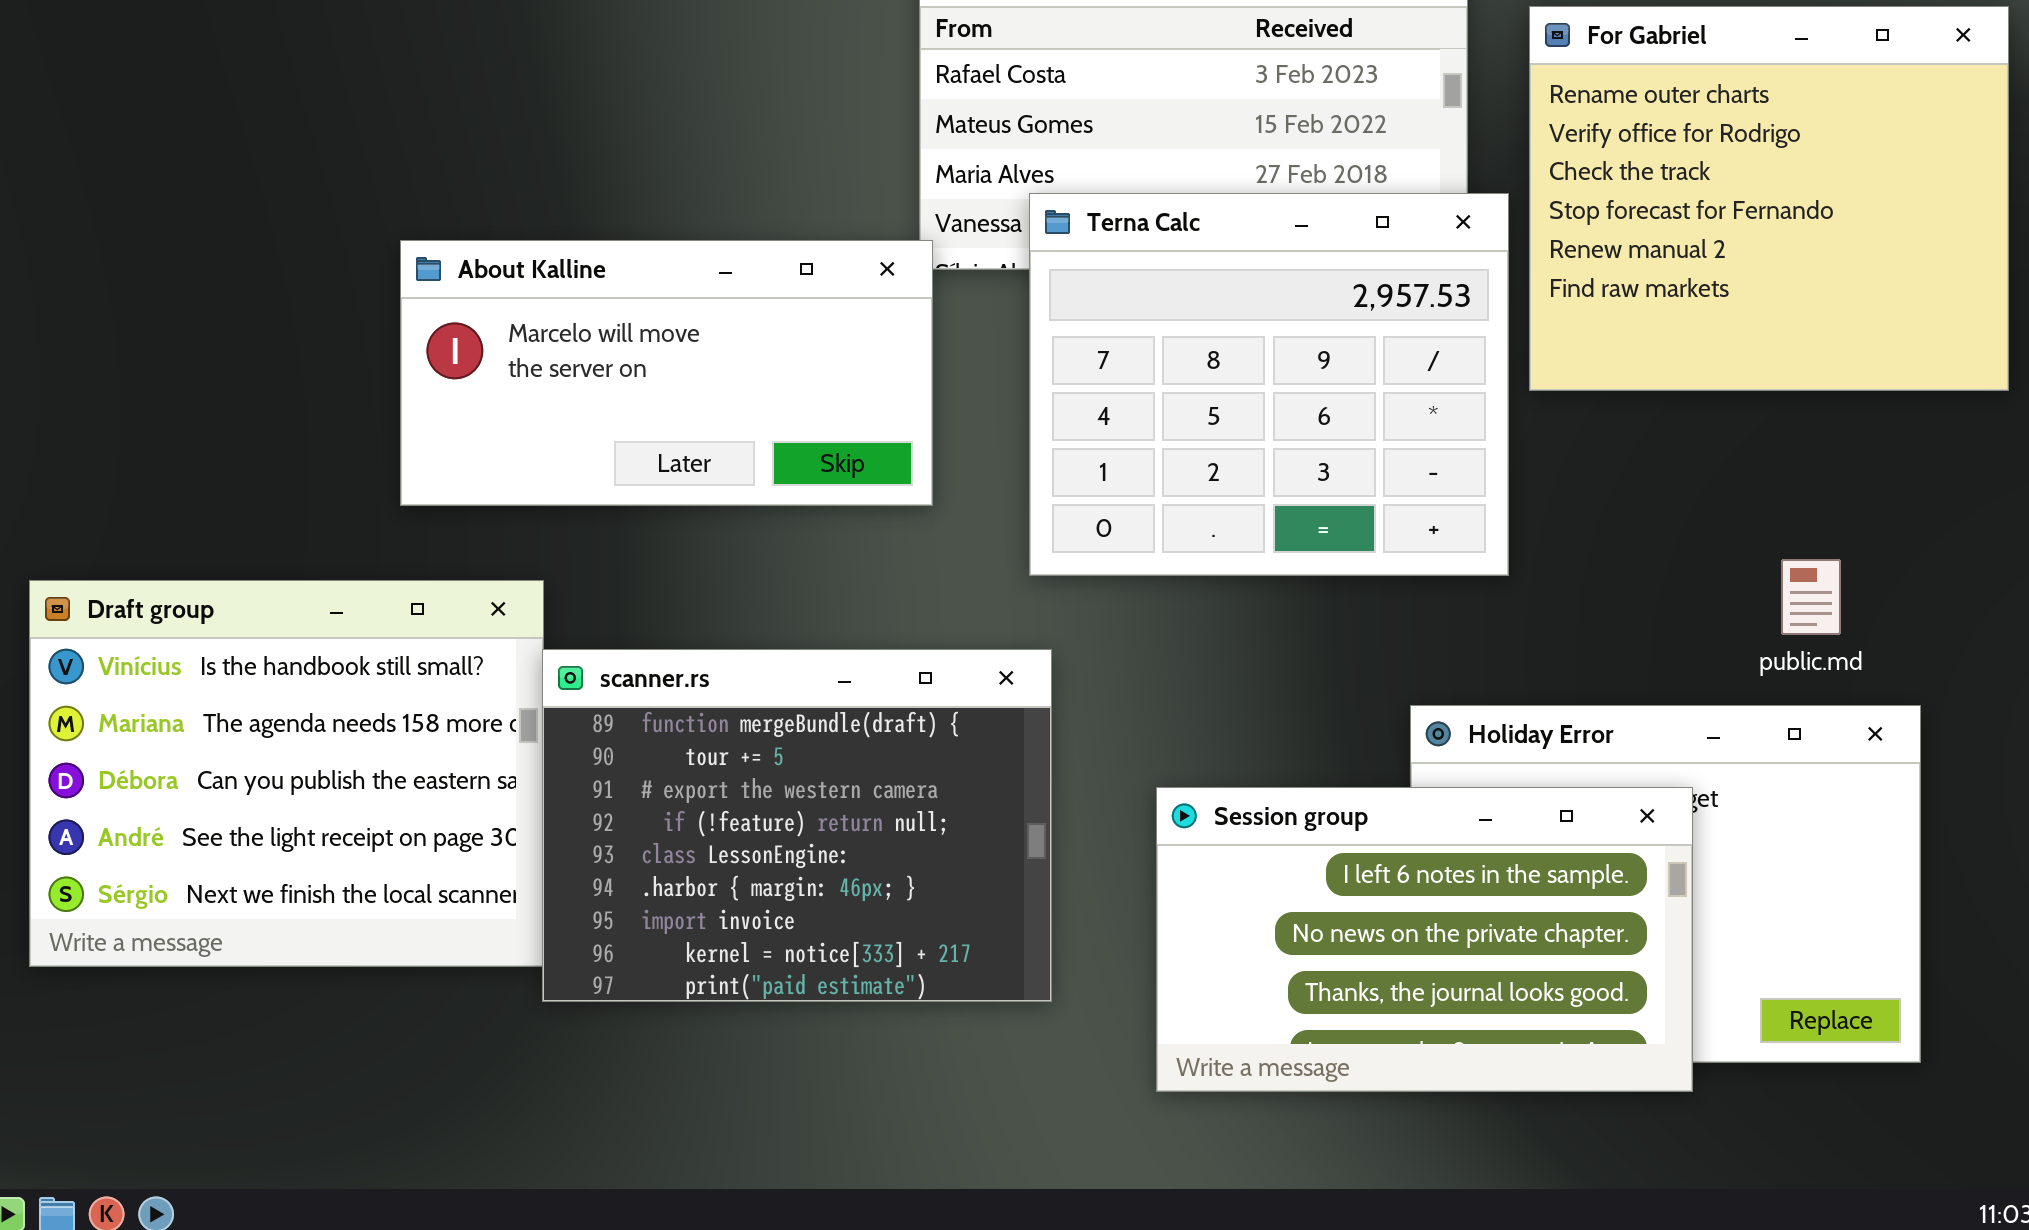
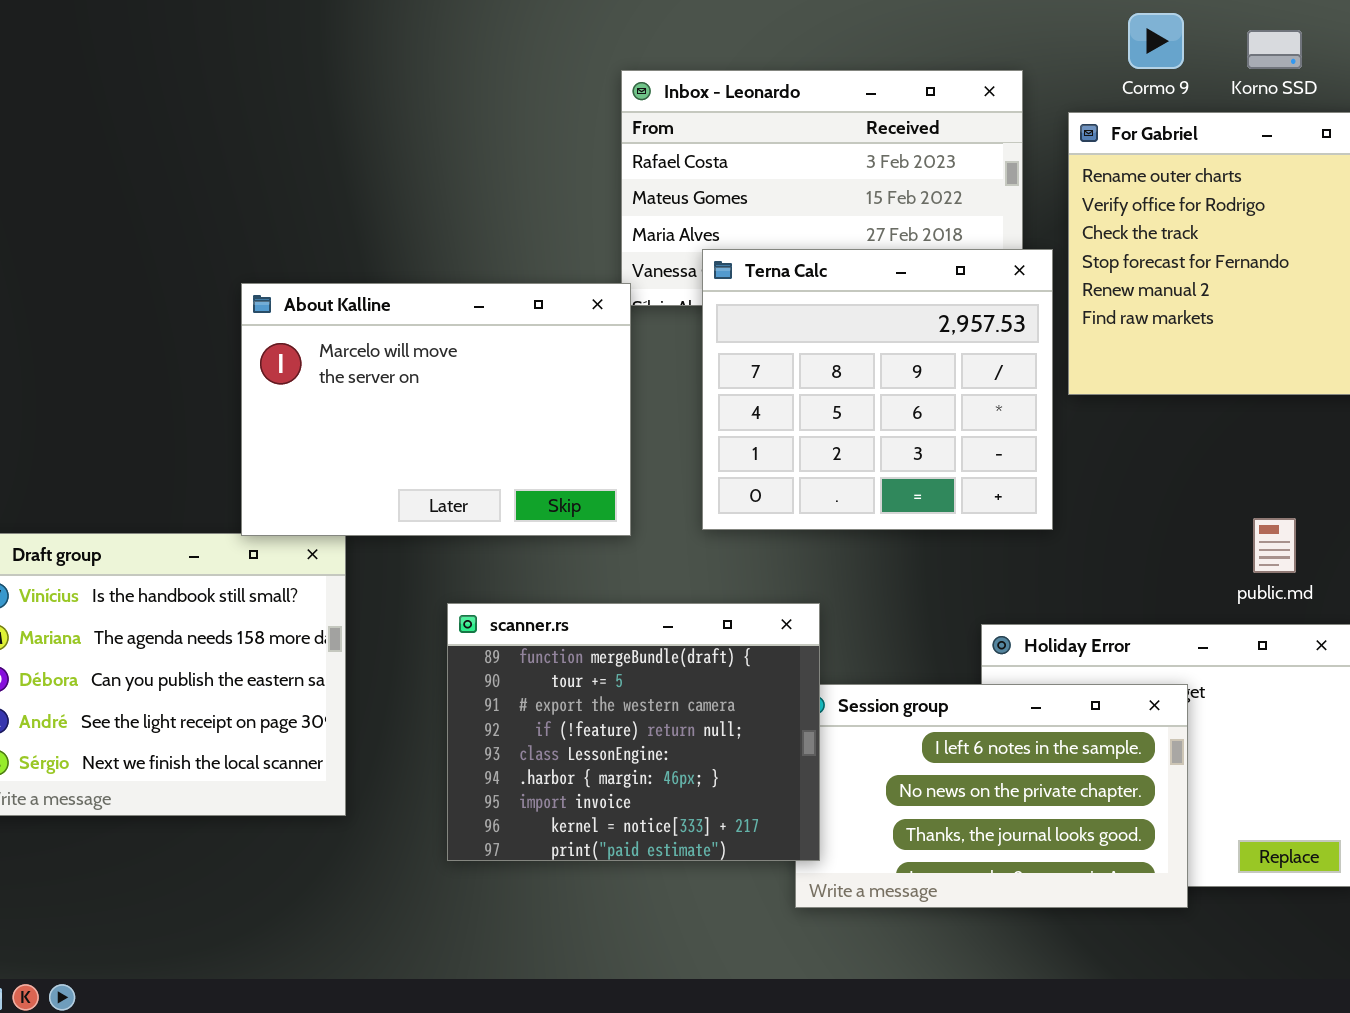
About Kalline: [400,240,933,506] -> [241,283,631,536], resized
scanner.rs: [542,649,1052,1002] -> [447,603,820,861], moved

